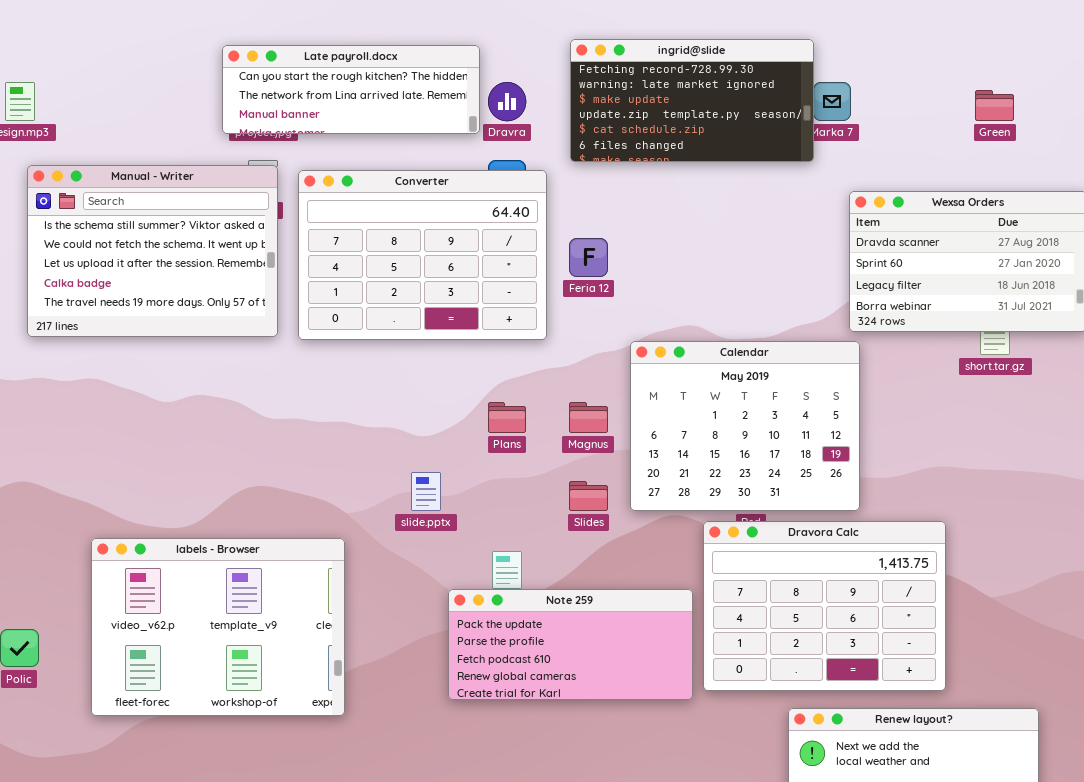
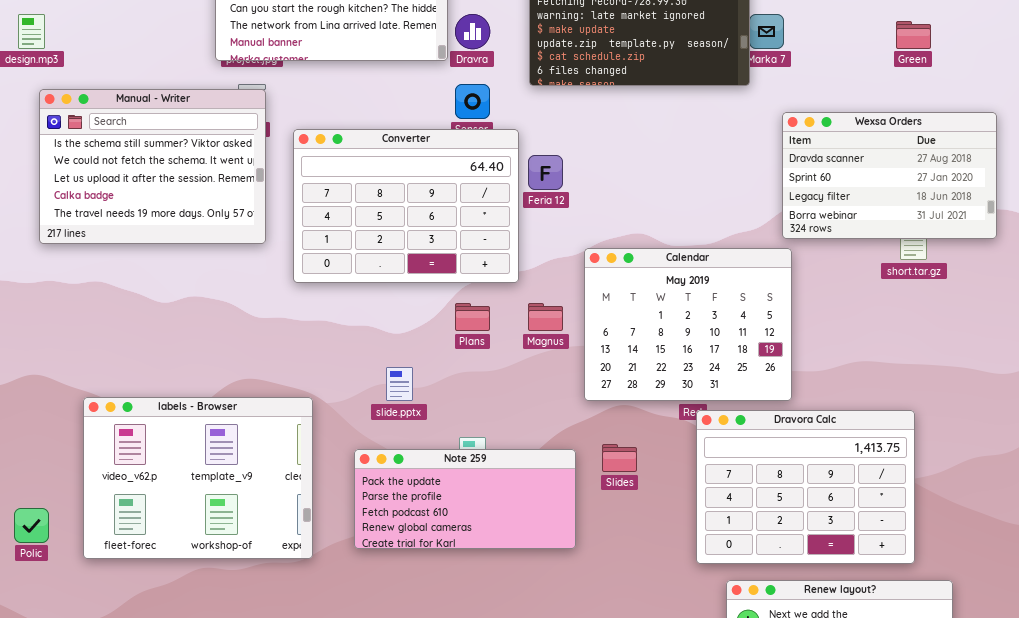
Converter: [298,170,547,340] -> [293,129,519,283], moved
Slides: [569,481,608,511] -> [602,444,637,472], moved
Dravora Calc: [703,521,946,691] -> [696,410,915,564], moved
labels - Browser: [91,538,345,716] -> [83,397,313,559], moved
Note 259: [448,589,693,700] -> [354,449,576,549], moved

